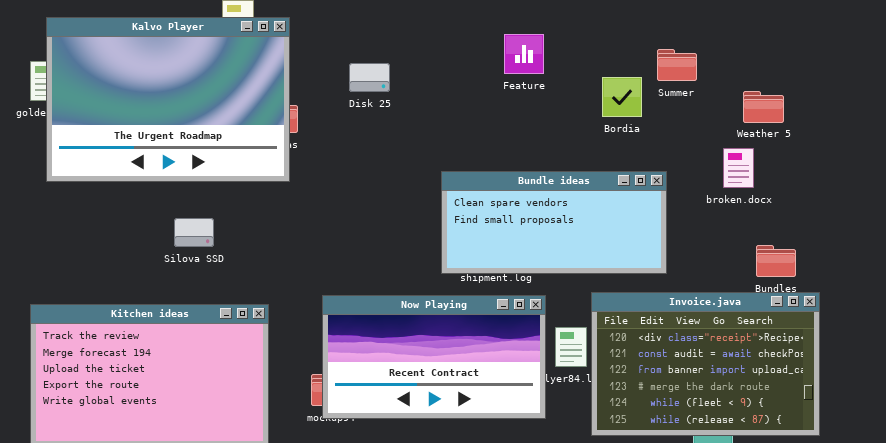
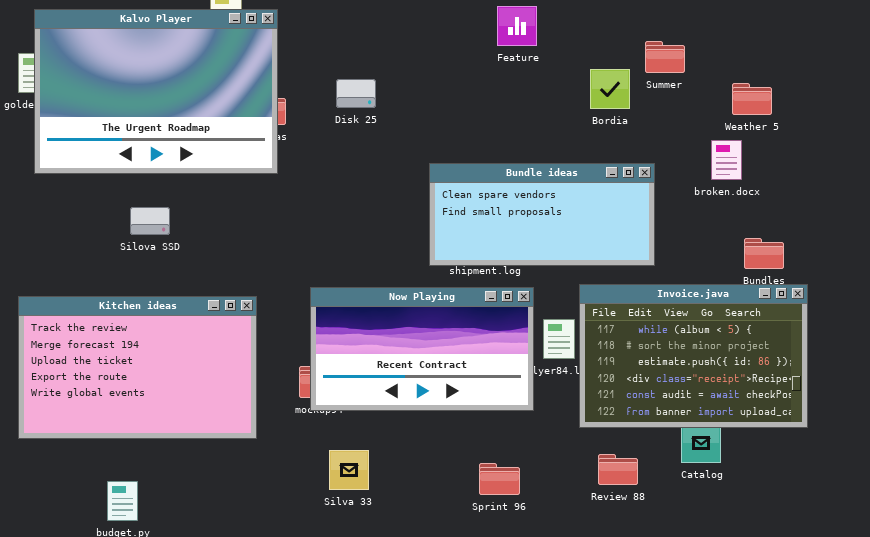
Feature: [504,34,544,74] -> [497,6,537,46], moved
Disk 25: [349,63,390,92] -> [336,79,376,108], moved
Silova SSD: [174,218,214,247] -> [130,207,170,235], moved
Invoice.java: [591,292,820,436] -> [579,284,808,428], scrolled up 3 rows

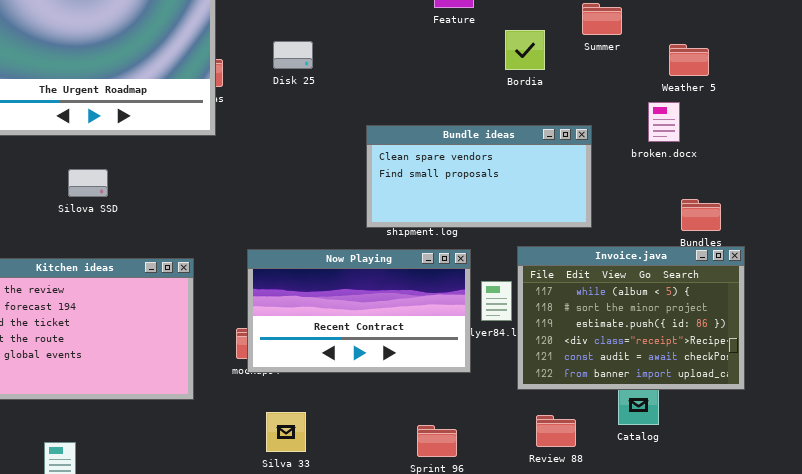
Bordia: [590,69,630,109] -> [505,30,545,70], moved

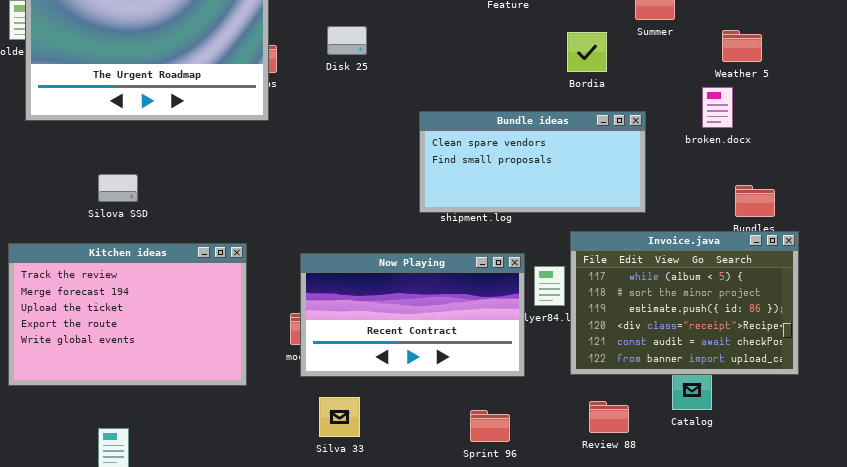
Bordia: [505,30,545,70] -> [567,32,607,72], moved
Silova SSD: [68,169,108,197] -> [98,174,138,202], moved
Now Playing: [247,249,471,373] -> [300,253,525,377], moved

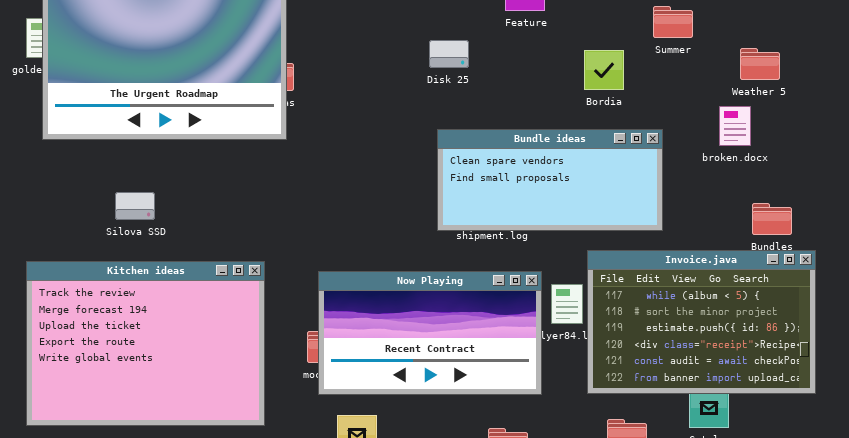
Disk 25: [327,26,367,55] -> [429,40,469,68], moved
Kitchen ideas: [8,243,247,386] -> [26,261,265,426], resized

